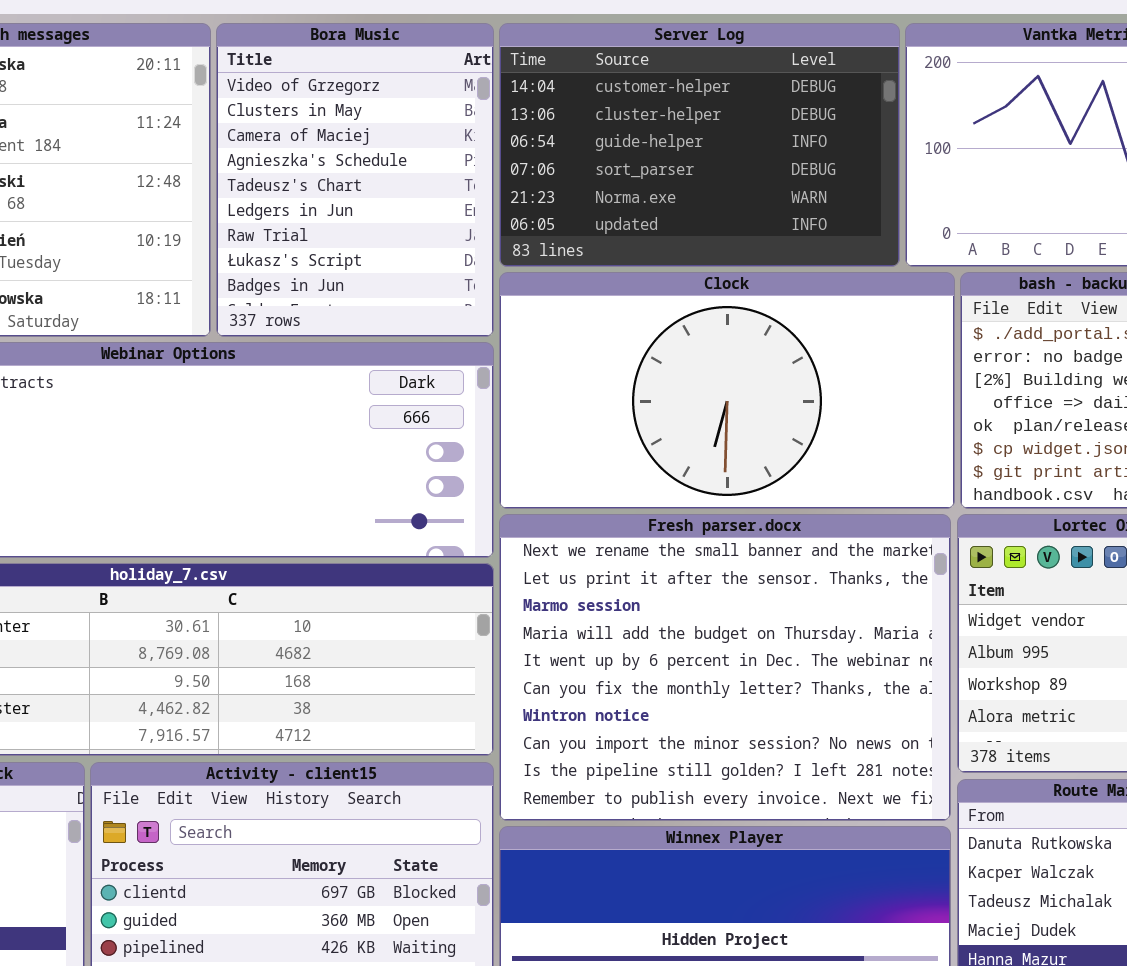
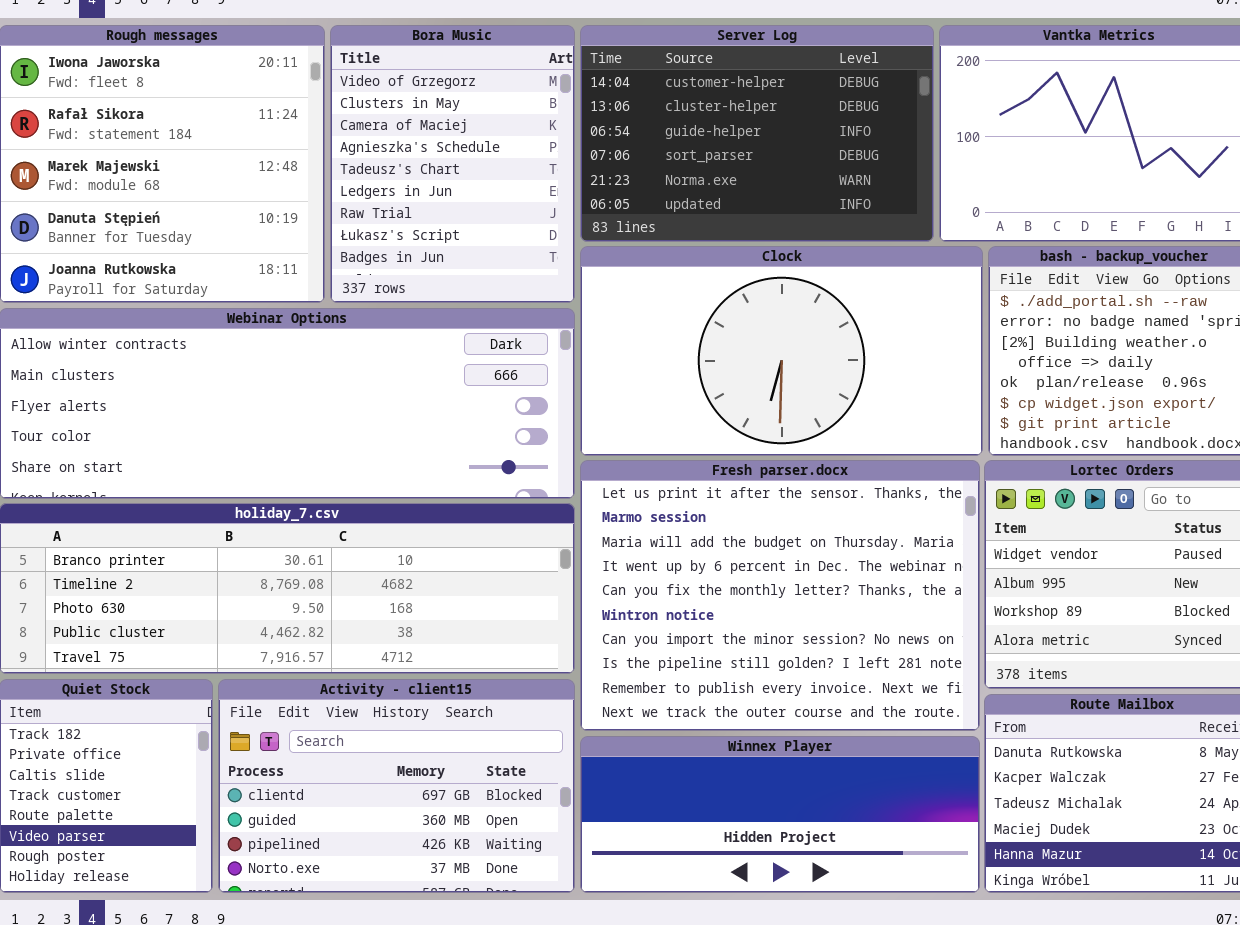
Fresh parser.docx: [499,514,951,821] -> [580,460,980,731], scrolled down 1 row

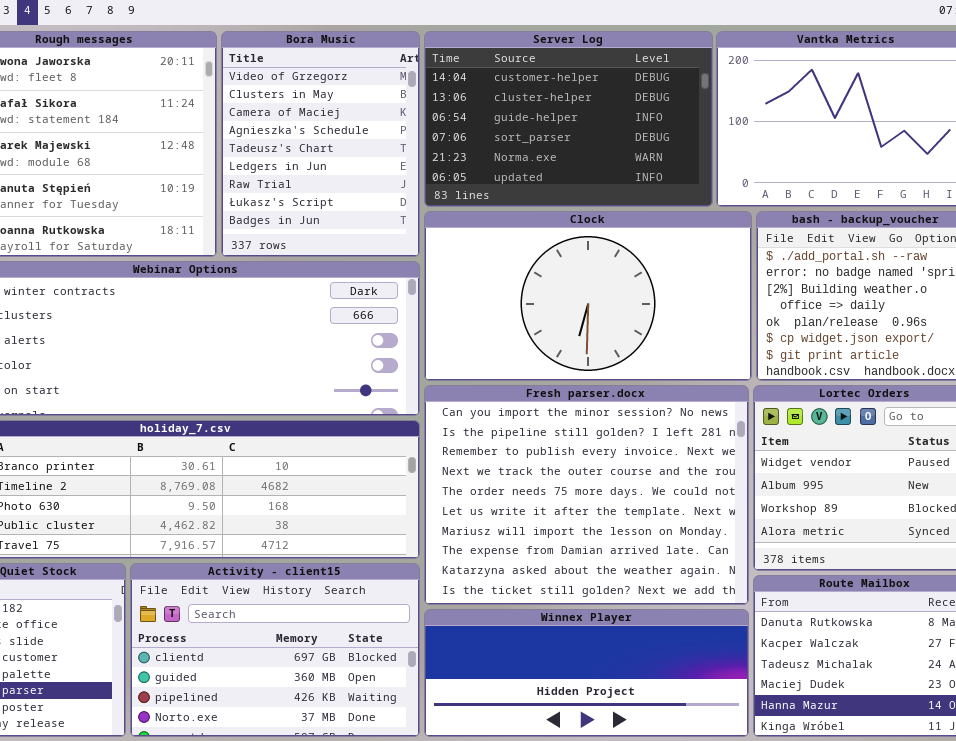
Fresh parser.docx: [580,460,980,731] -> [424,385,749,605], scrolled down 6 rows

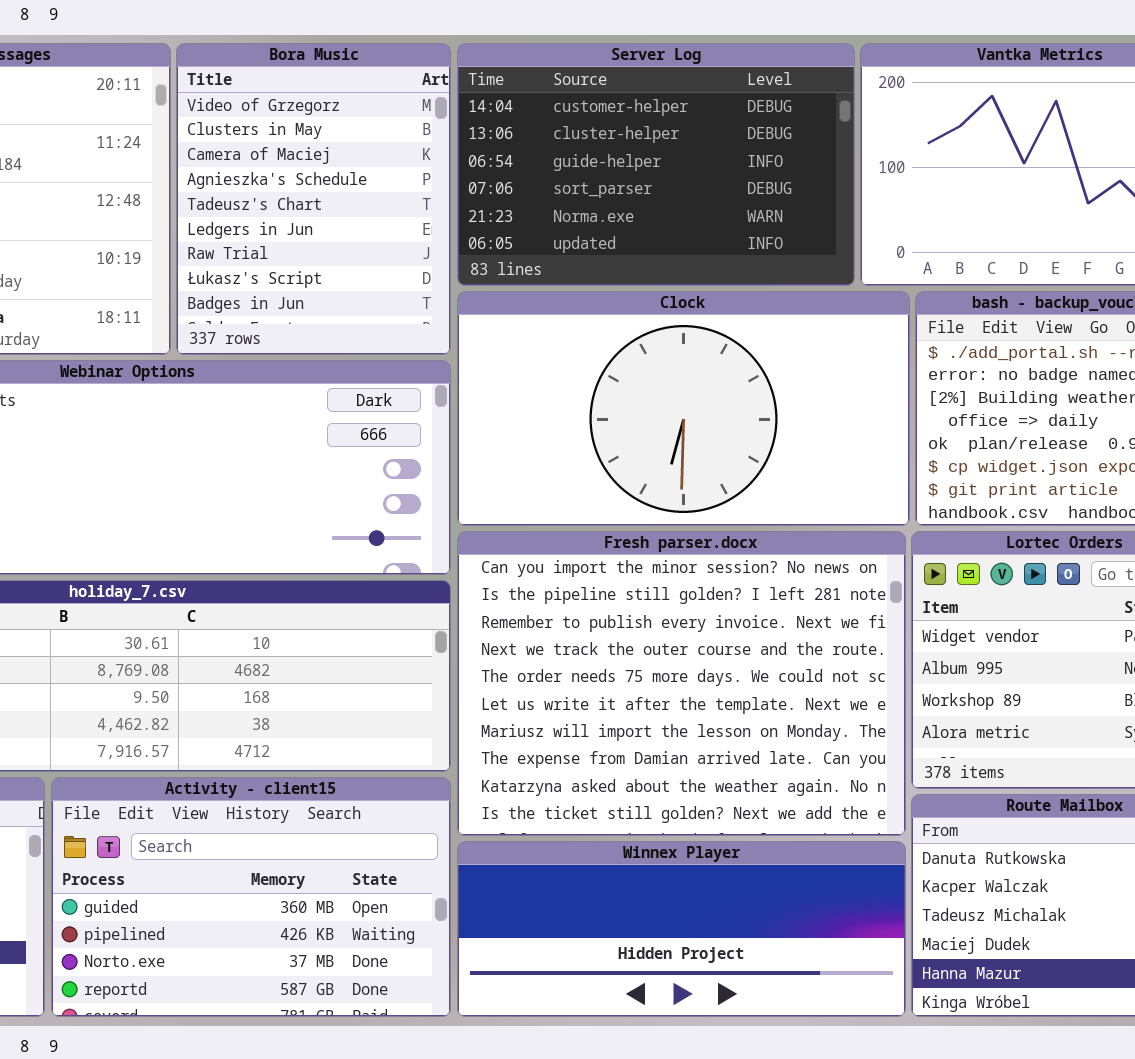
Activity - client15: [130,563,420,737] -> [51,777,451,1017], scrolled down 1 row

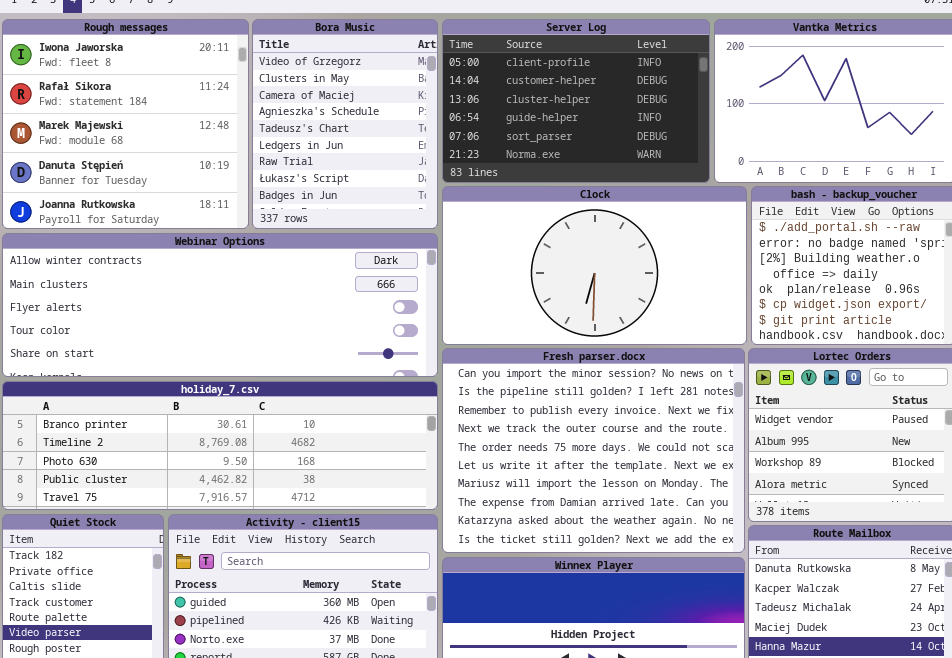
Server Log: [457,43,855,286] -> [442,19,710,183], scrolled up 1 row

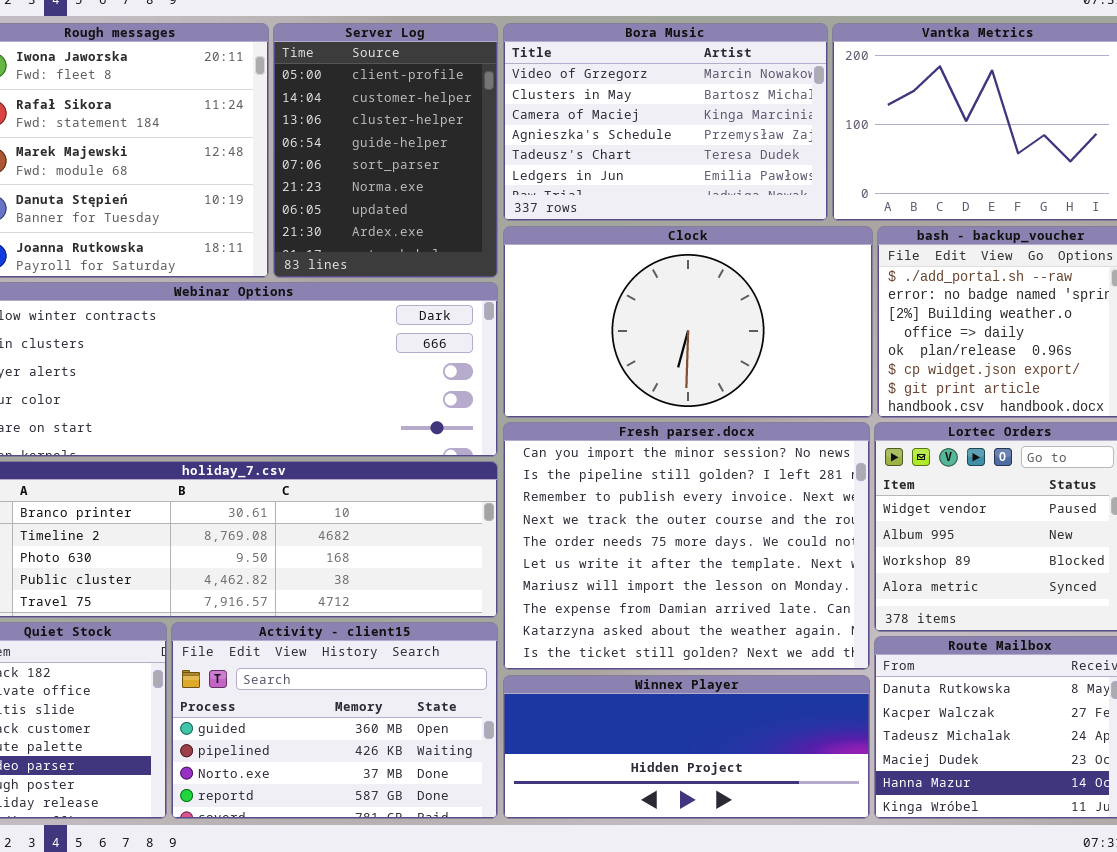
Bora Music: [252,19,438,229] -> [503,23,828,221], moved, resized
Server Log: [442,19,710,183] -> [273,23,498,278], moved, resized

